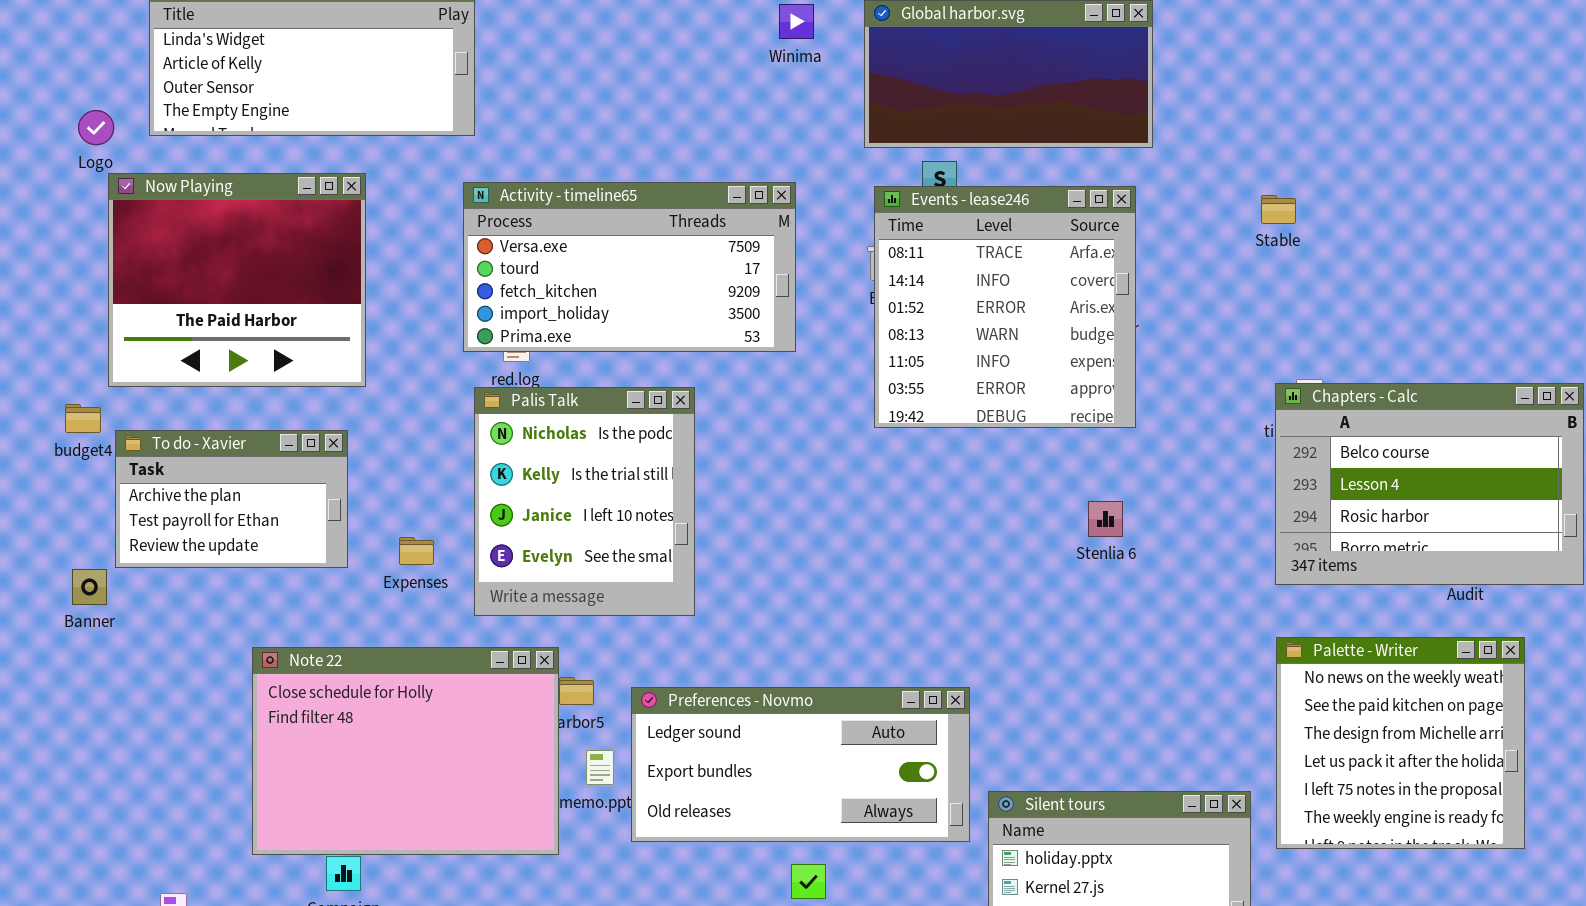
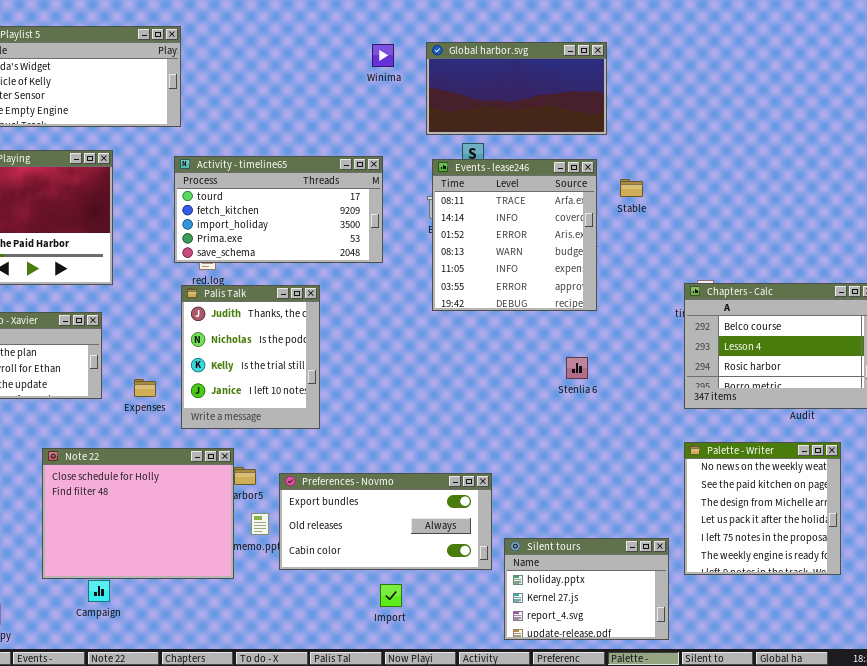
Activity - timeline65: [463,182,796,352] -> [174,156,383,263], scrolled down 1 row
Stable: [1261,195,1296,224] -> [620,179,643,197], moved
Palis Talk: [474,387,695,616] -> [181,285,320,429], scrolled up 1 row
Preferences - Novmo: [631,687,970,842] -> [279,473,492,570], scrolled down 1 row

